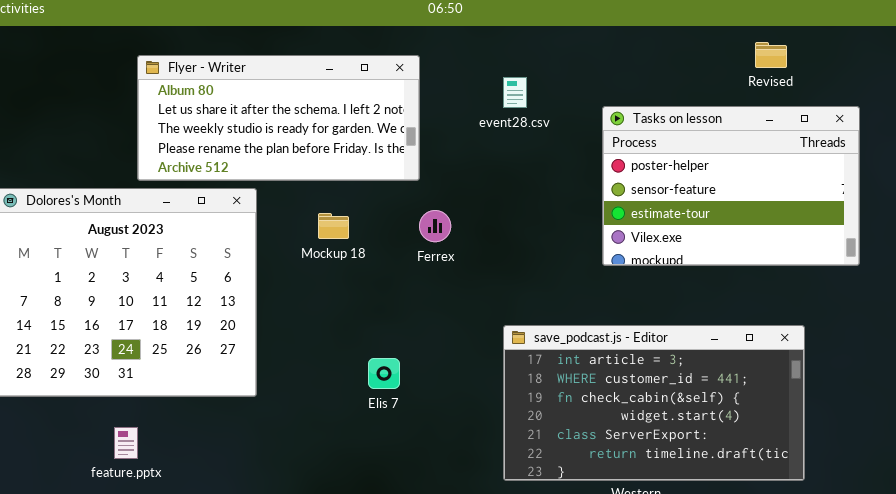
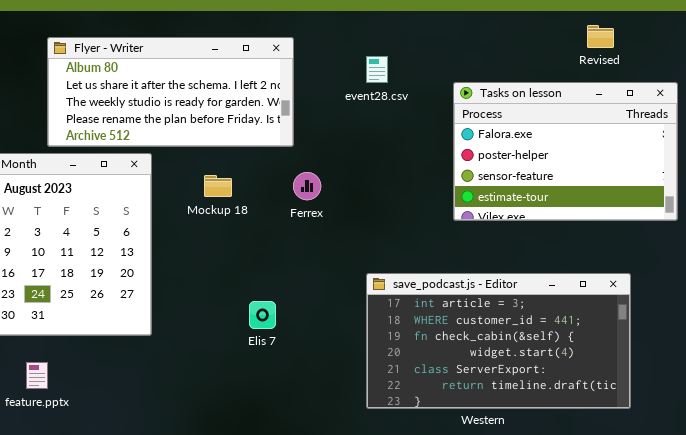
Tasks on lesson: [602,106,860,266] -> [453,82,678,221], scrolled up 1 row

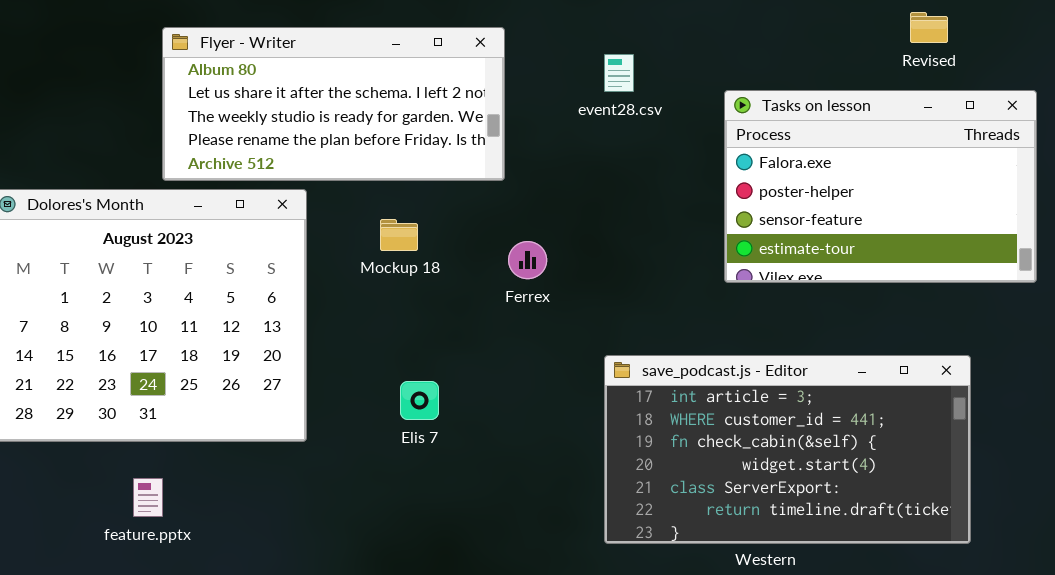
Ferrex: [293,172,321,200] -> [508,241,547,279], moved
Elis 7: [249,301,276,329] -> [400,381,439,420], moved

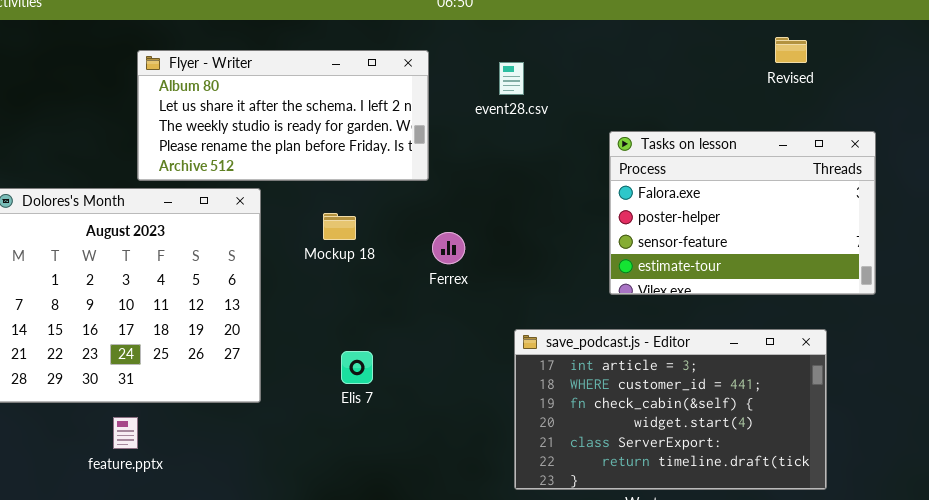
event28.csv: [604,54,634,92] -> [499,62,524,95], moved
Tasks on lesson: [724,90,1037,283] -> [609,131,876,295], moved
feature.pptx: [133,478,163,517] -> [113,417,138,449], moved

